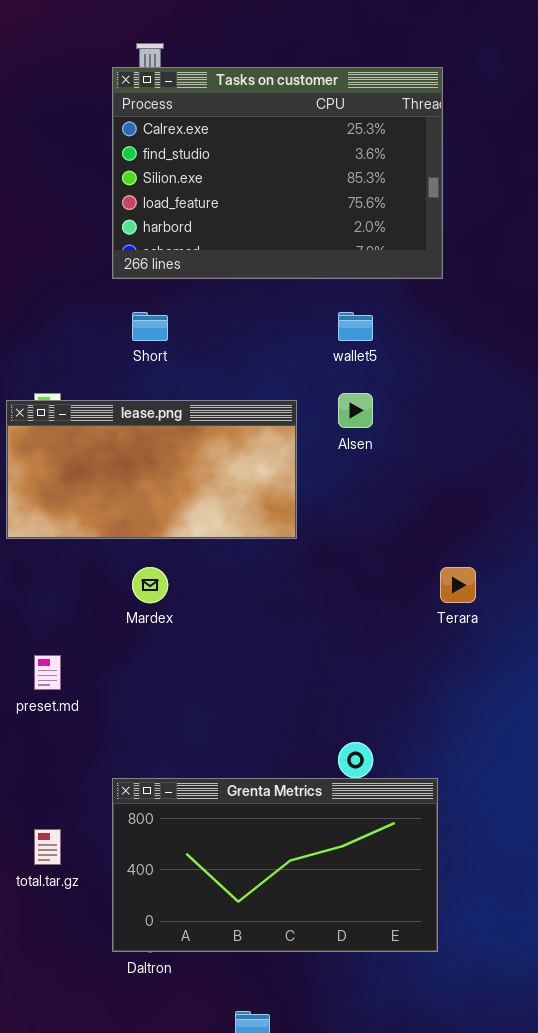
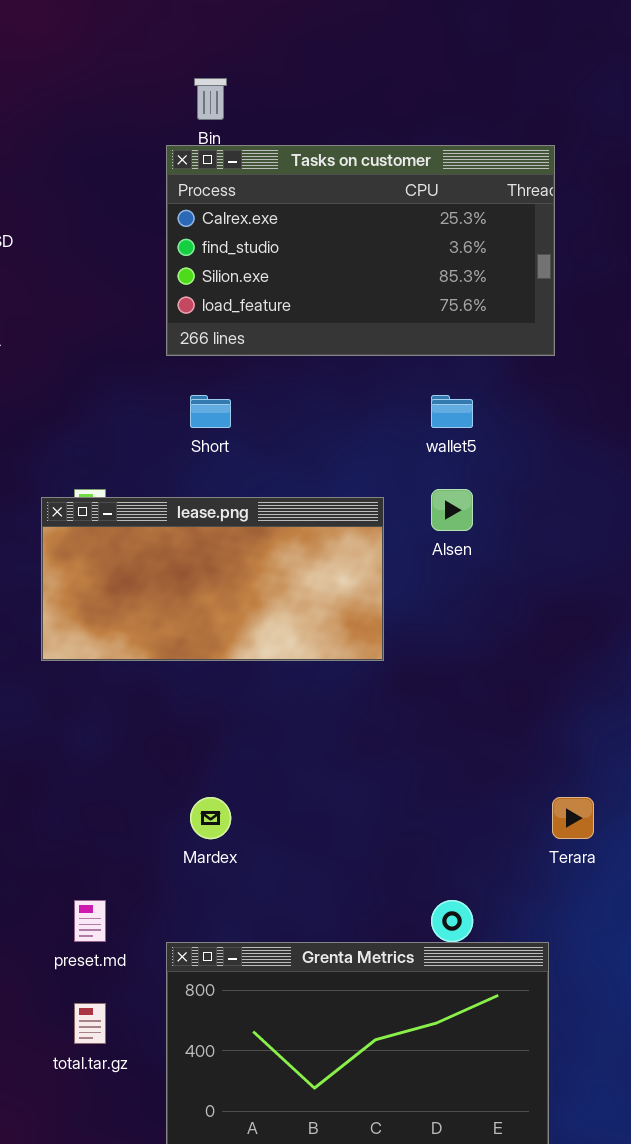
Tasks on customer: [112,67,443,279] -> [166,145,555,356], resized
Mardex: [132,567,168,603] -> [190,797,231,839], moved
Terara: [440,567,476,603] -> [552,797,594,839], moved
preset.md: [34,655,61,690] -> [74,900,106,942], moved

